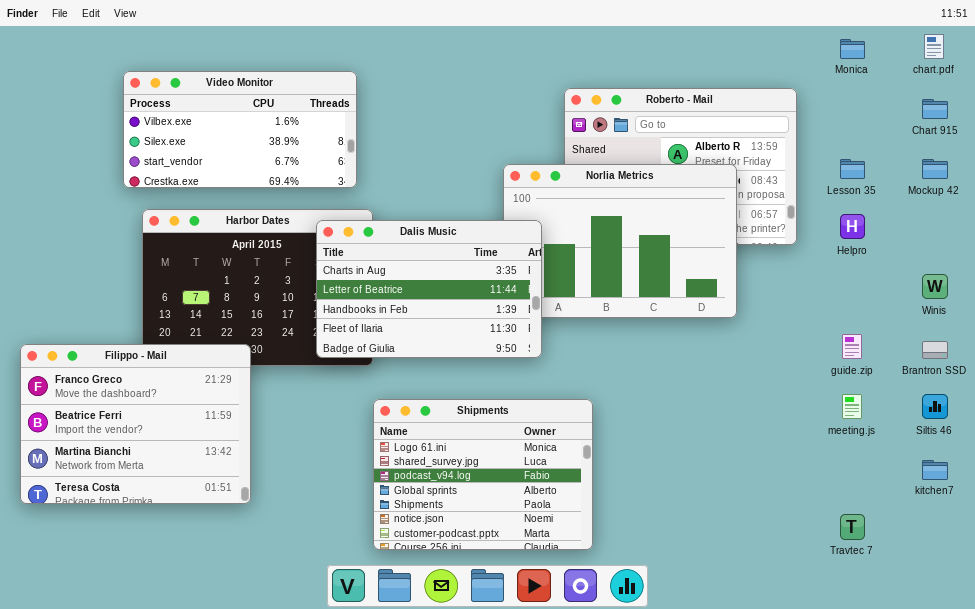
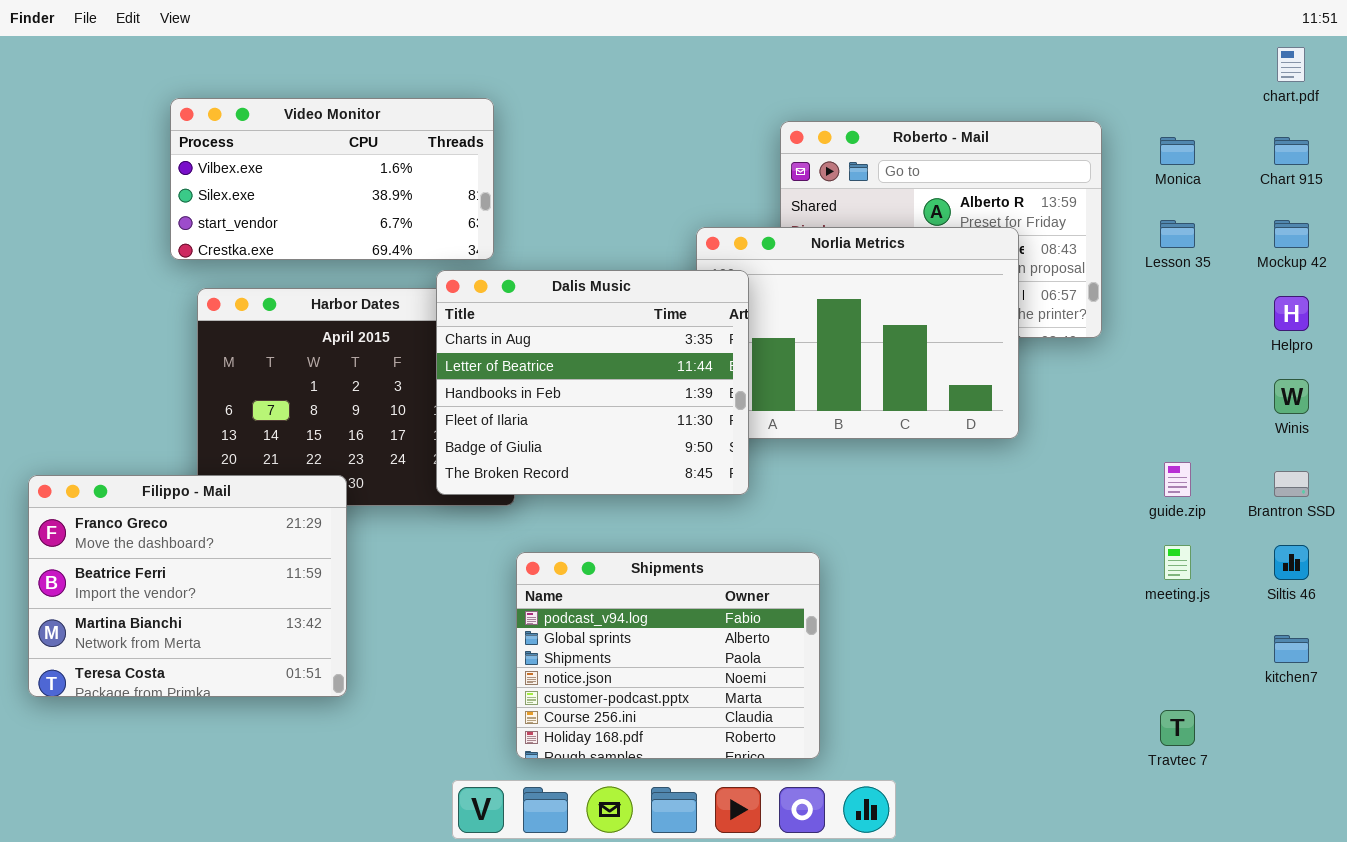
Monica: [840,39,865,59] -> [1160,137,1195,165], moved
Helpro: [840,214,865,239] -> [1274,296,1309,331], moved
Dalis Music: [316,220,542,358] -> [436,270,749,495], resized
Shipments: [373,399,593,550] -> [516,552,820,759], scrolled down 2 rows

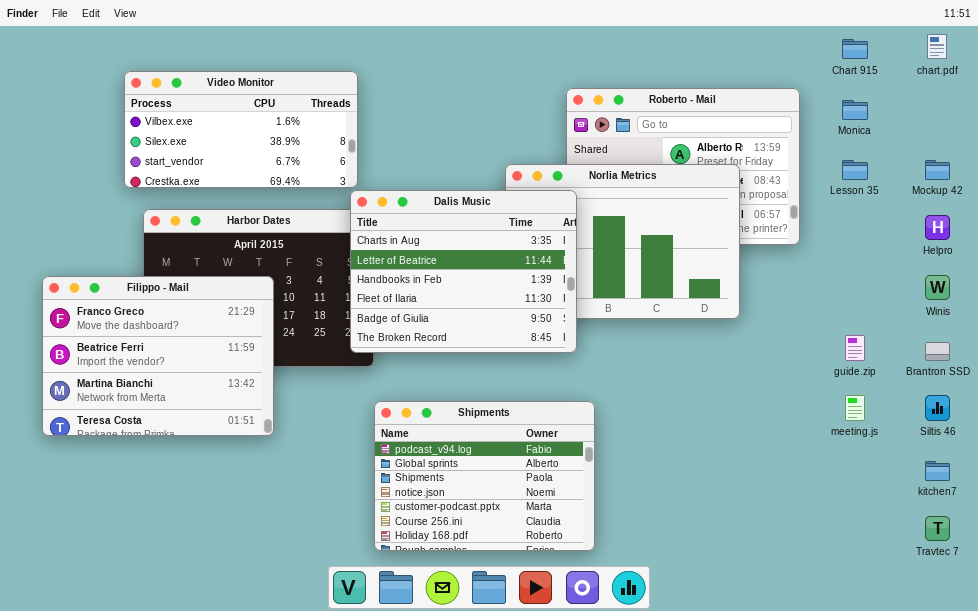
Chart 915: [1274,137,1309,165] -> [842,39,868,59], moved
Dalis Music: [436,270,749,495] -> [350,190,577,353], moved
Filippo - Mail: [28,475,347,697] -> [42,276,274,436], moved
Travtec 7: [1160,710,1195,746] -> [925,516,950,541], moved

